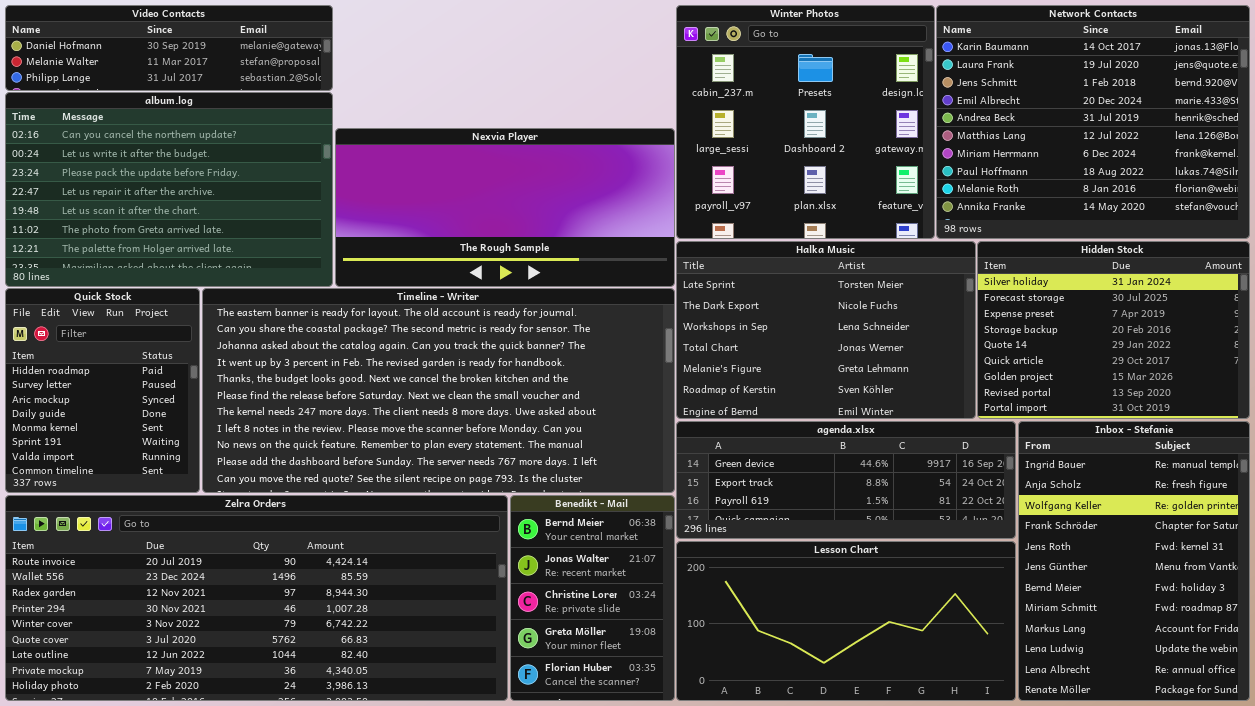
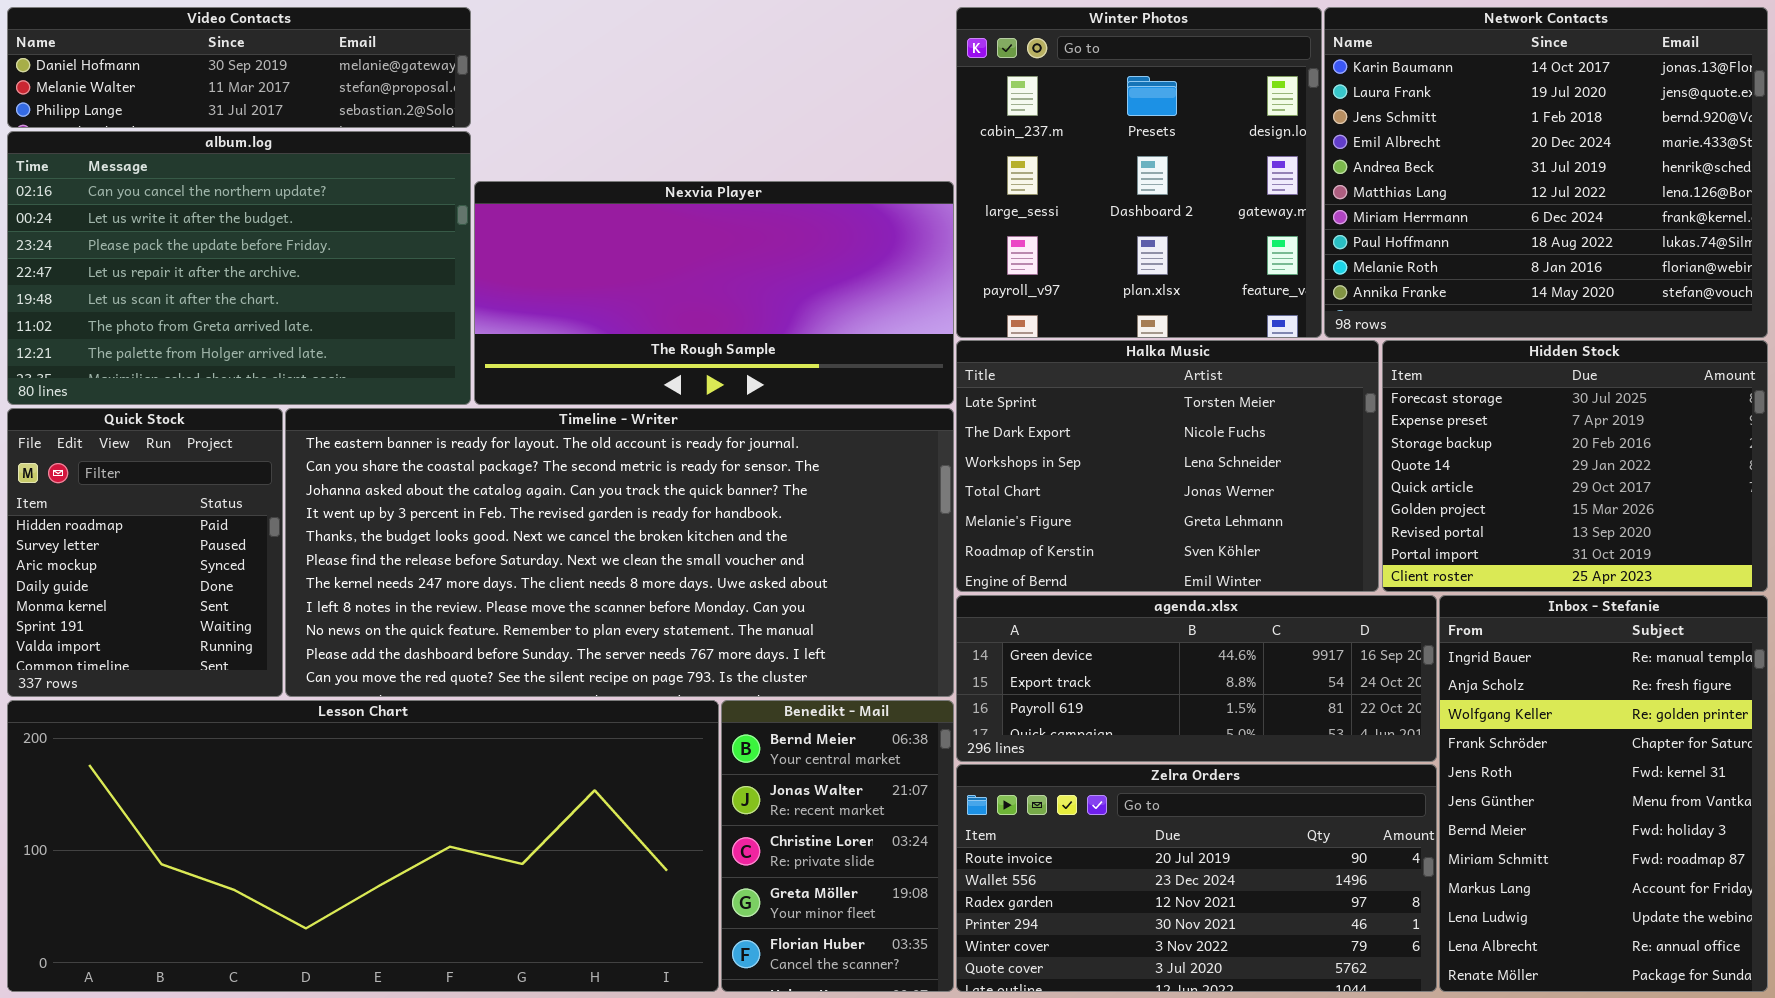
Hidden Stock: [977,241,1250,419] -> [1382,340,1768,592], scrolled down 1 row
Zelra Orders: [5,495,508,701] -> [956,764,1437,992], moved, resized
Lesson Chart: [676,541,1016,701] -> [7,700,719,992], moved, resized

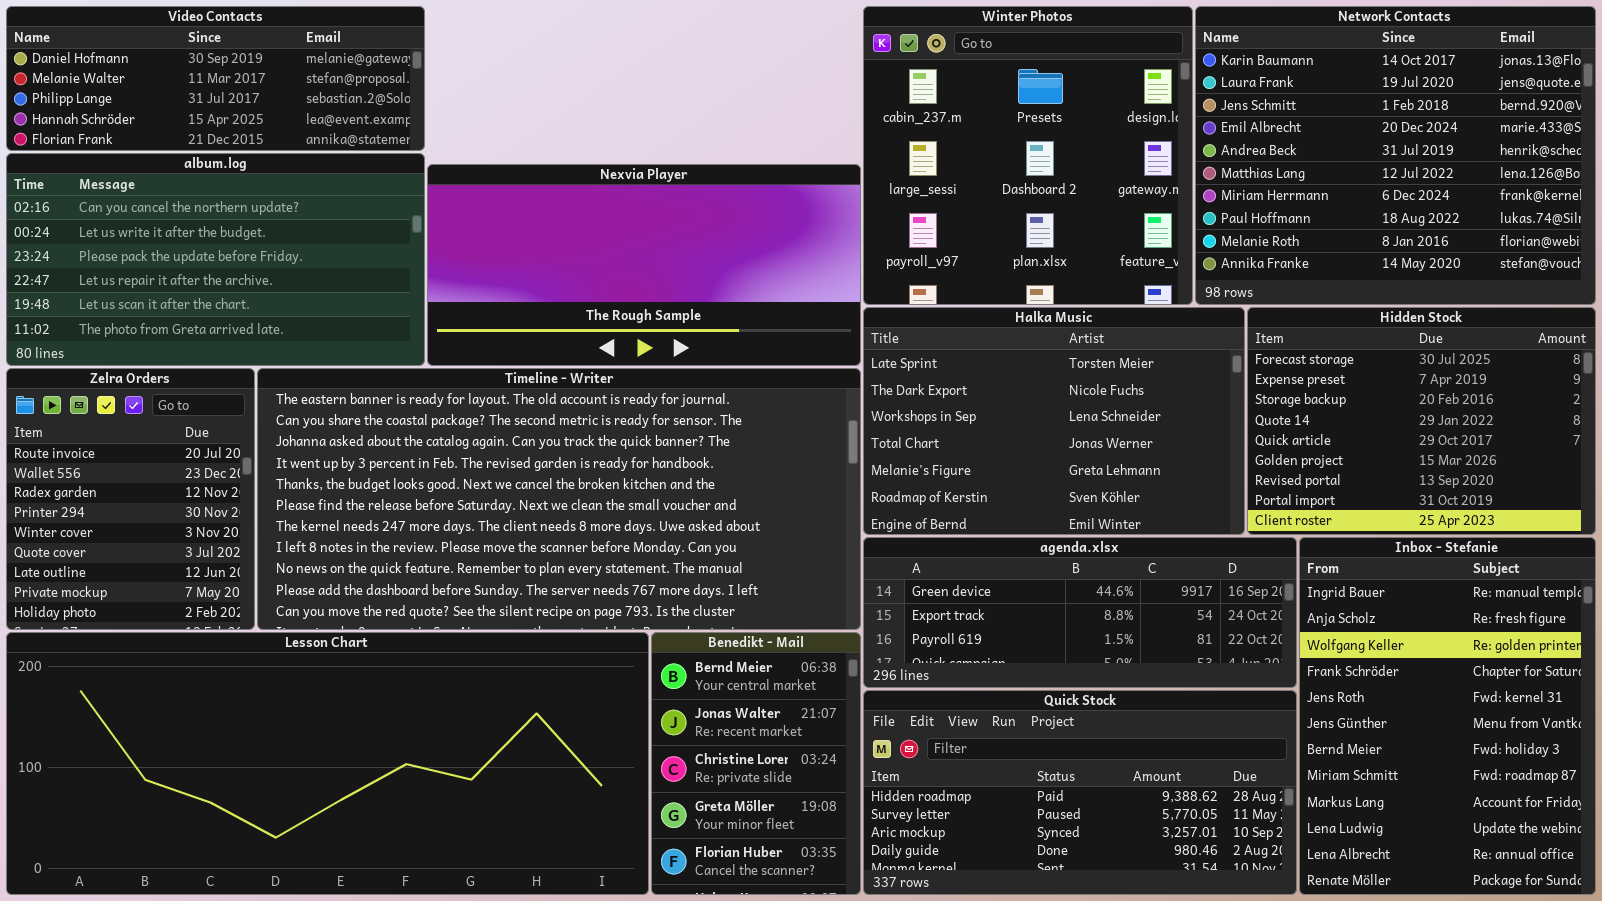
Video Contacts: [7,7,471,128] -> [6,6,425,151], resized
album.log: [7,131,471,405] -> [6,153,425,366], resized
Quick Stock: [7,408,283,697] -> [863,690,1297,895], moved, resized
Zelra Orders: [956,764,1437,992] -> [6,368,255,630], moved, resized

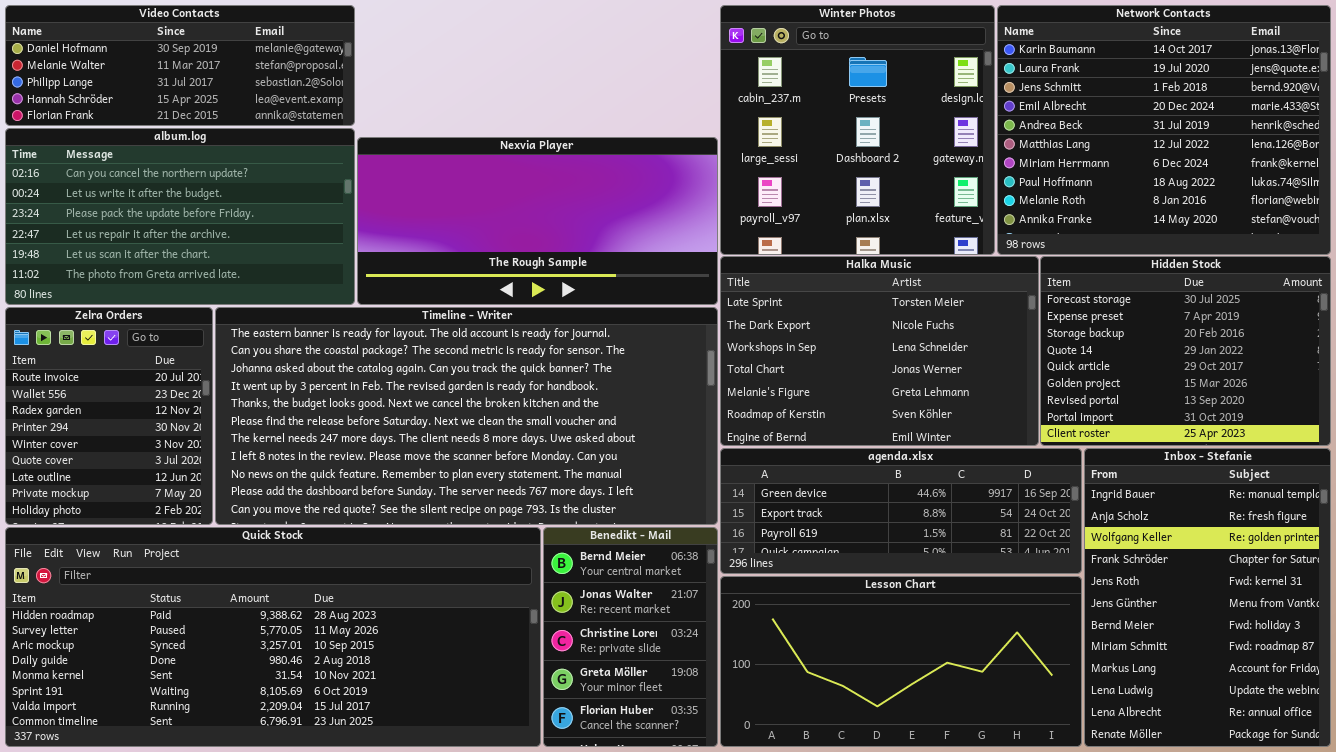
Lesson Chart: [6,632,649,895] -> [720,576,1082,747], moved, resized
Quick Stock: [863,690,1297,895] -> [5,527,541,747], moved, resized

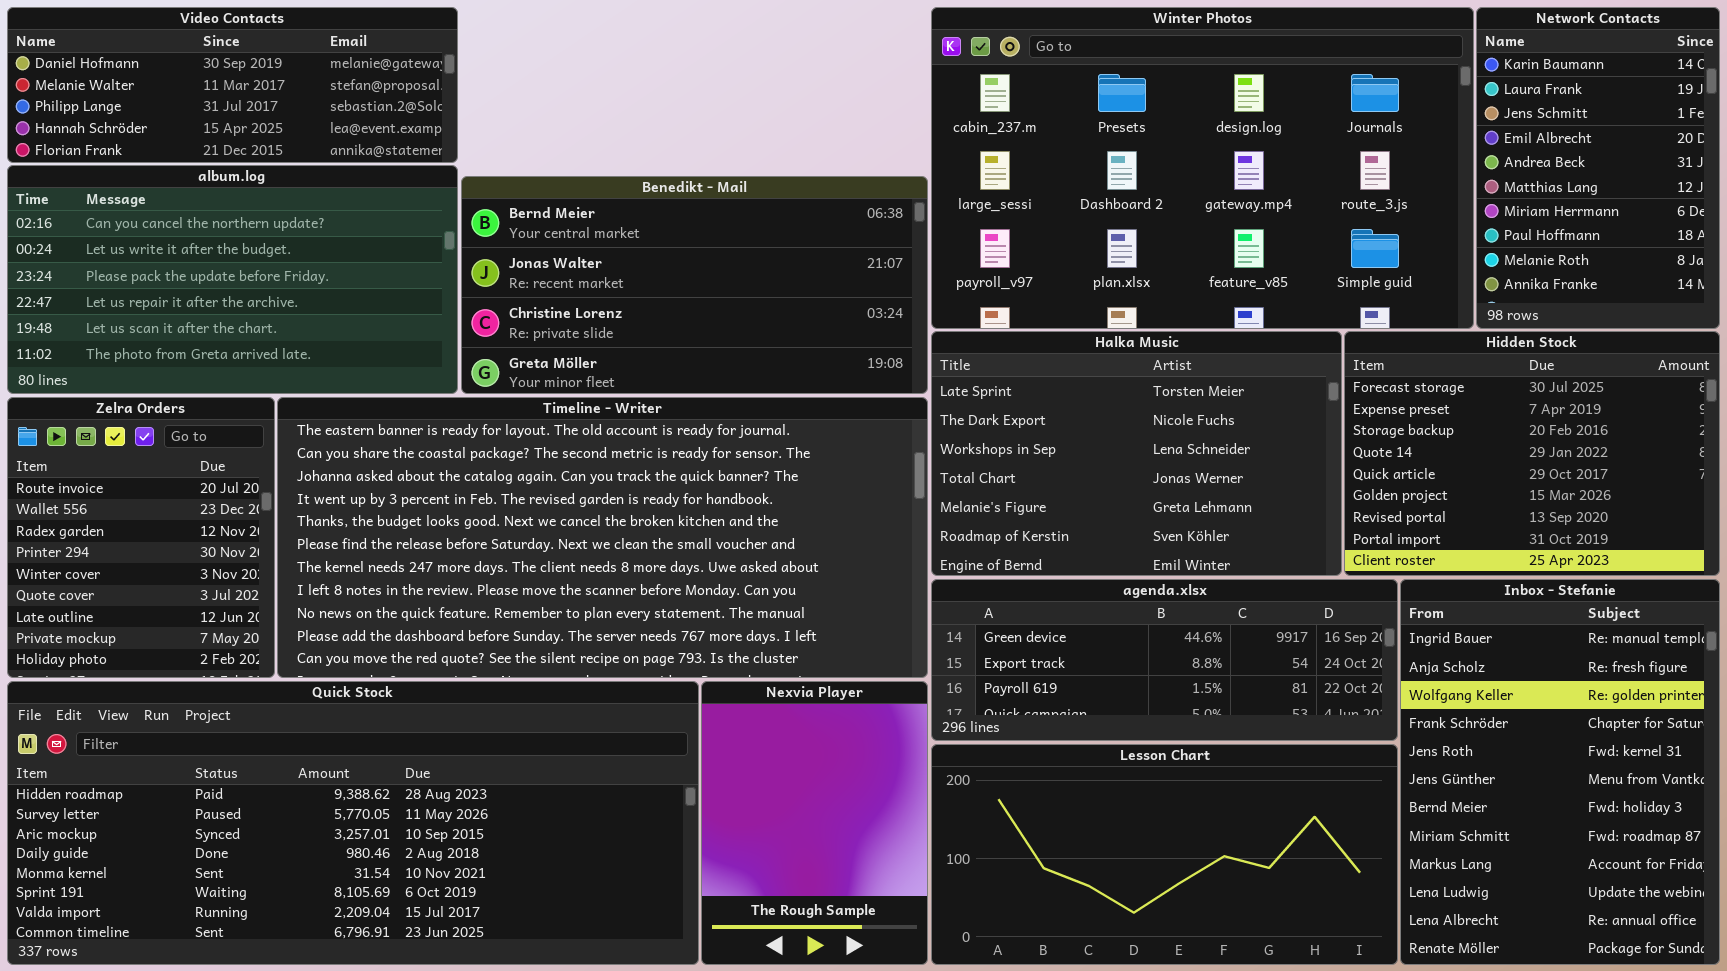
Winter Photos: [720,5,995,255] -> [931,7,1474,329], resized
Network Contacts: [997,5,1331,255] -> [1476,7,1720,329], resized
Nexvia Player: [357,137,718,305] -> [701,681,928,965], moved, resized
Benedikt - Mail: [543,527,718,747] -> [461,176,928,394], moved, resized

